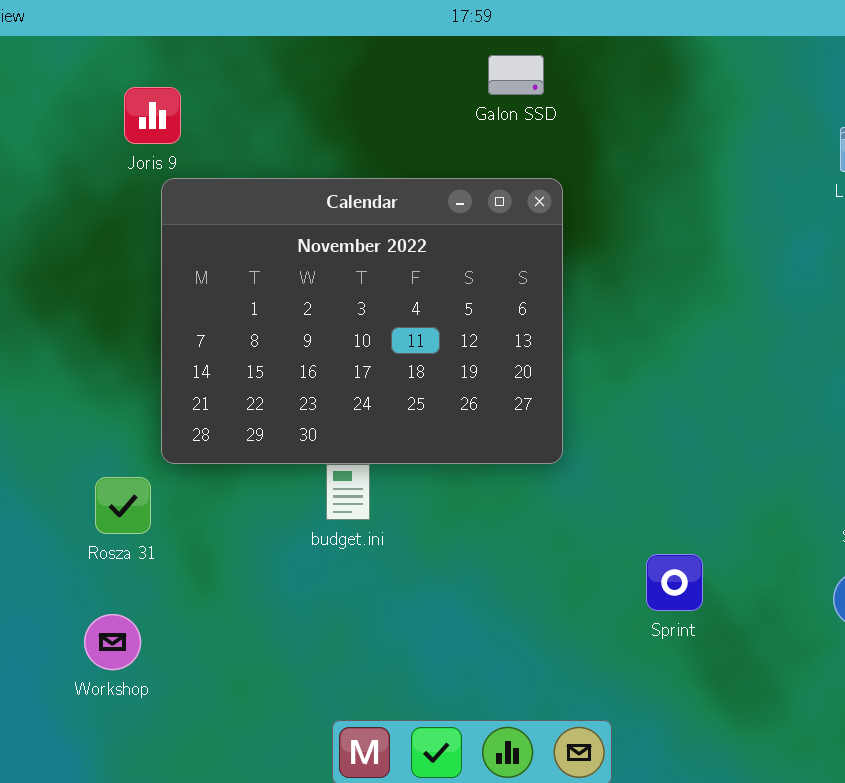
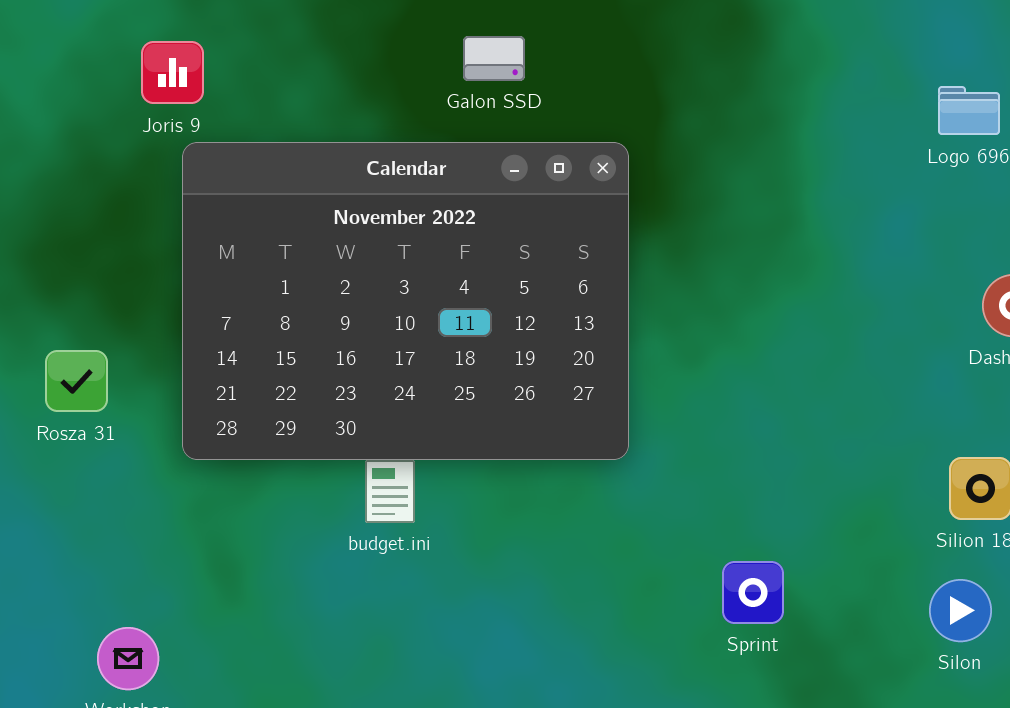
Galon SSD: [488,55,544,95] -> [463,36,525,81], moved
Rosza 31: [95,477,151,534] -> [45,350,108,412], moved

